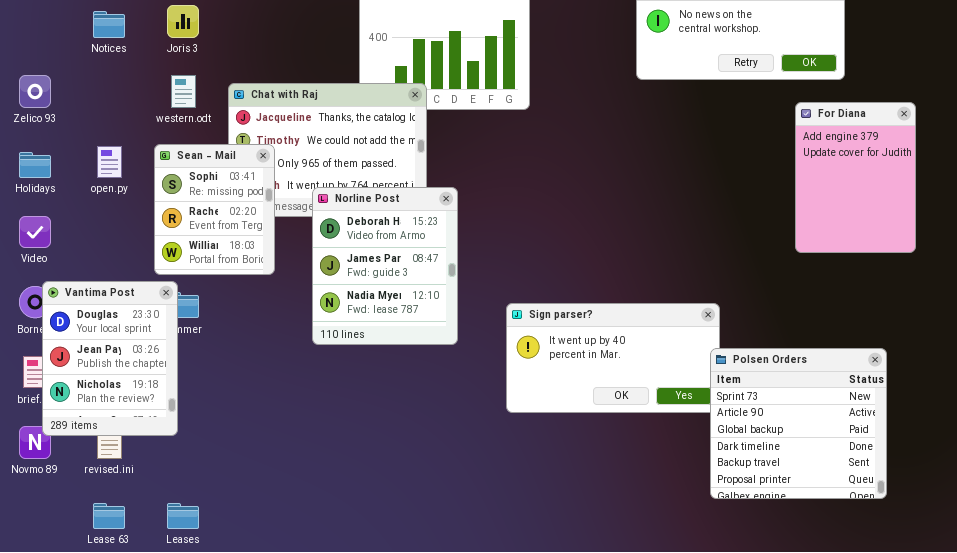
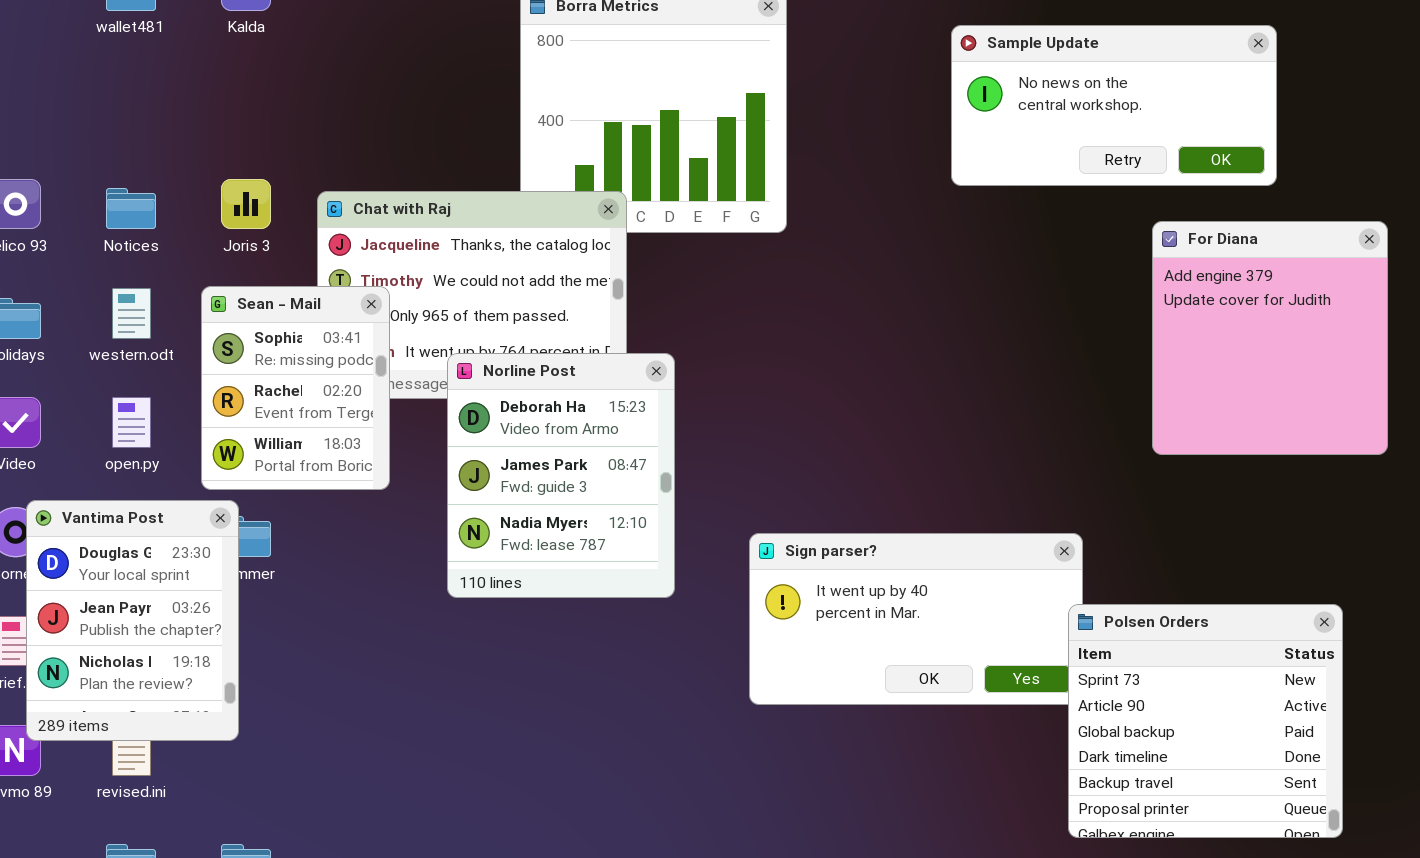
Joris 3: [167,5,199,38] -> [221,179,271,229], moved
Notices: [93,11,125,38] -> [106,188,156,229], moved
western.odt: [171,75,196,108] -> [112,288,151,339], moved
For Diana: [795,102,916,253] -> [1152,221,1388,455], resized
open.py: [97,146,122,178] -> [112,397,151,448], moved

